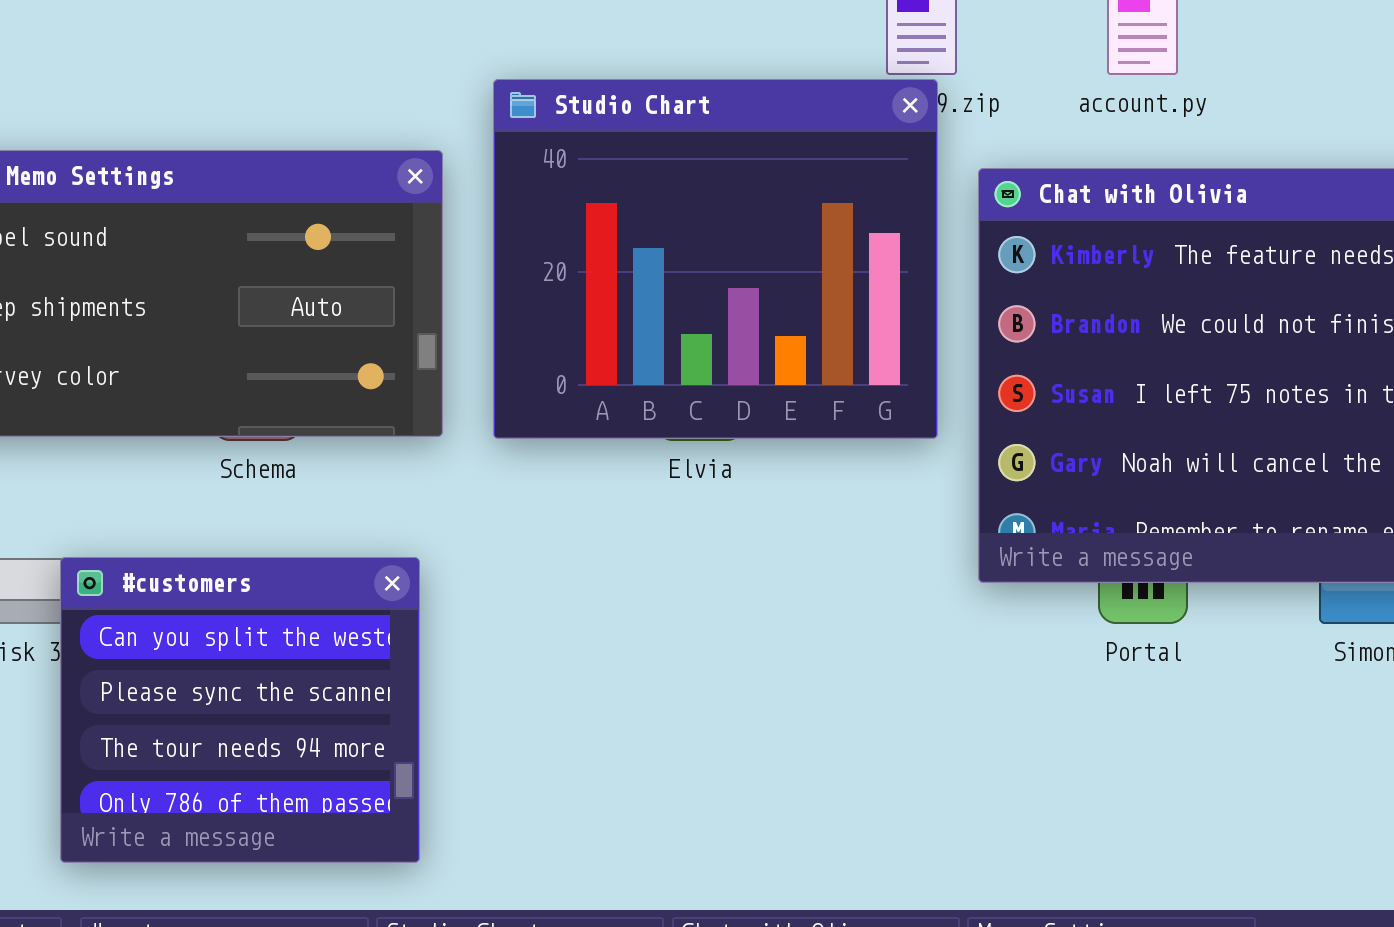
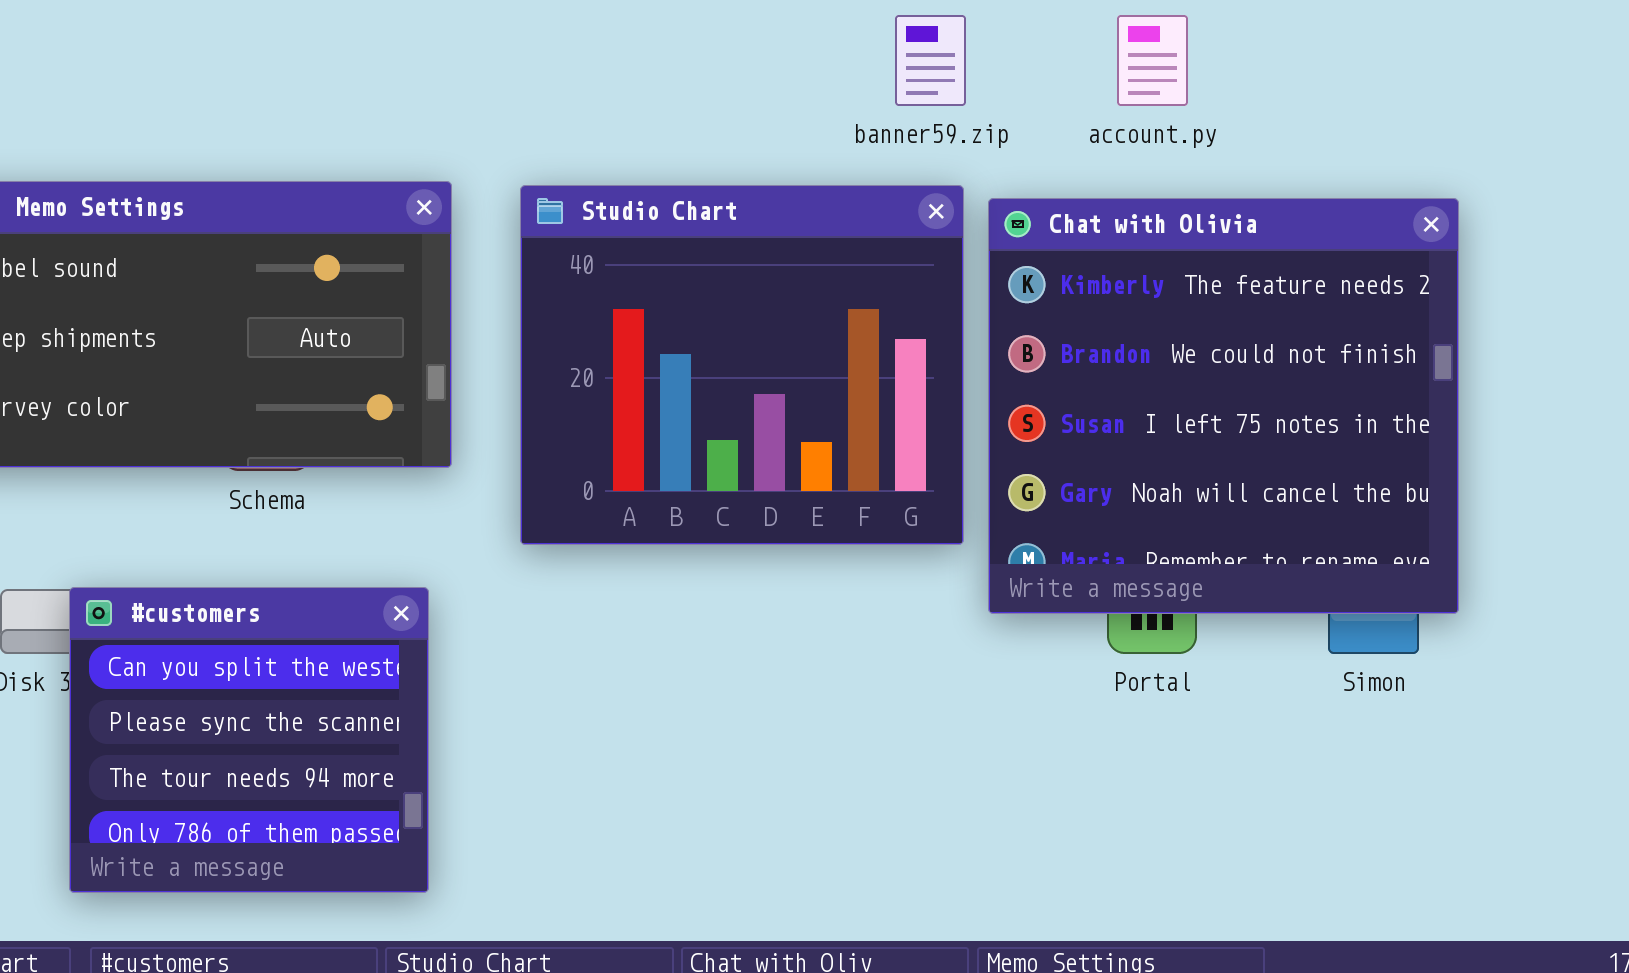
Studio Chart: [493,79,938,439] -> [520,185,964,545], moved

